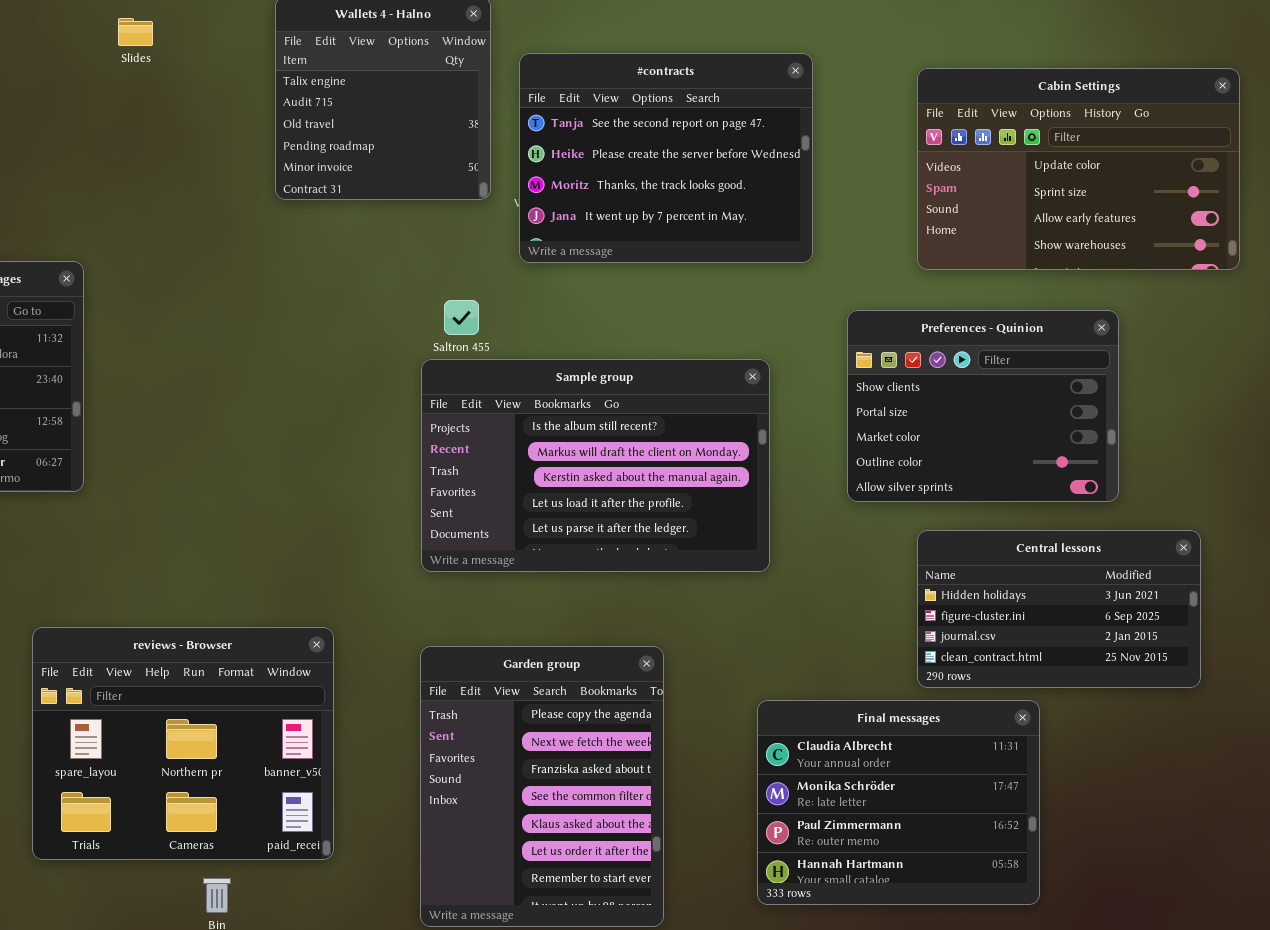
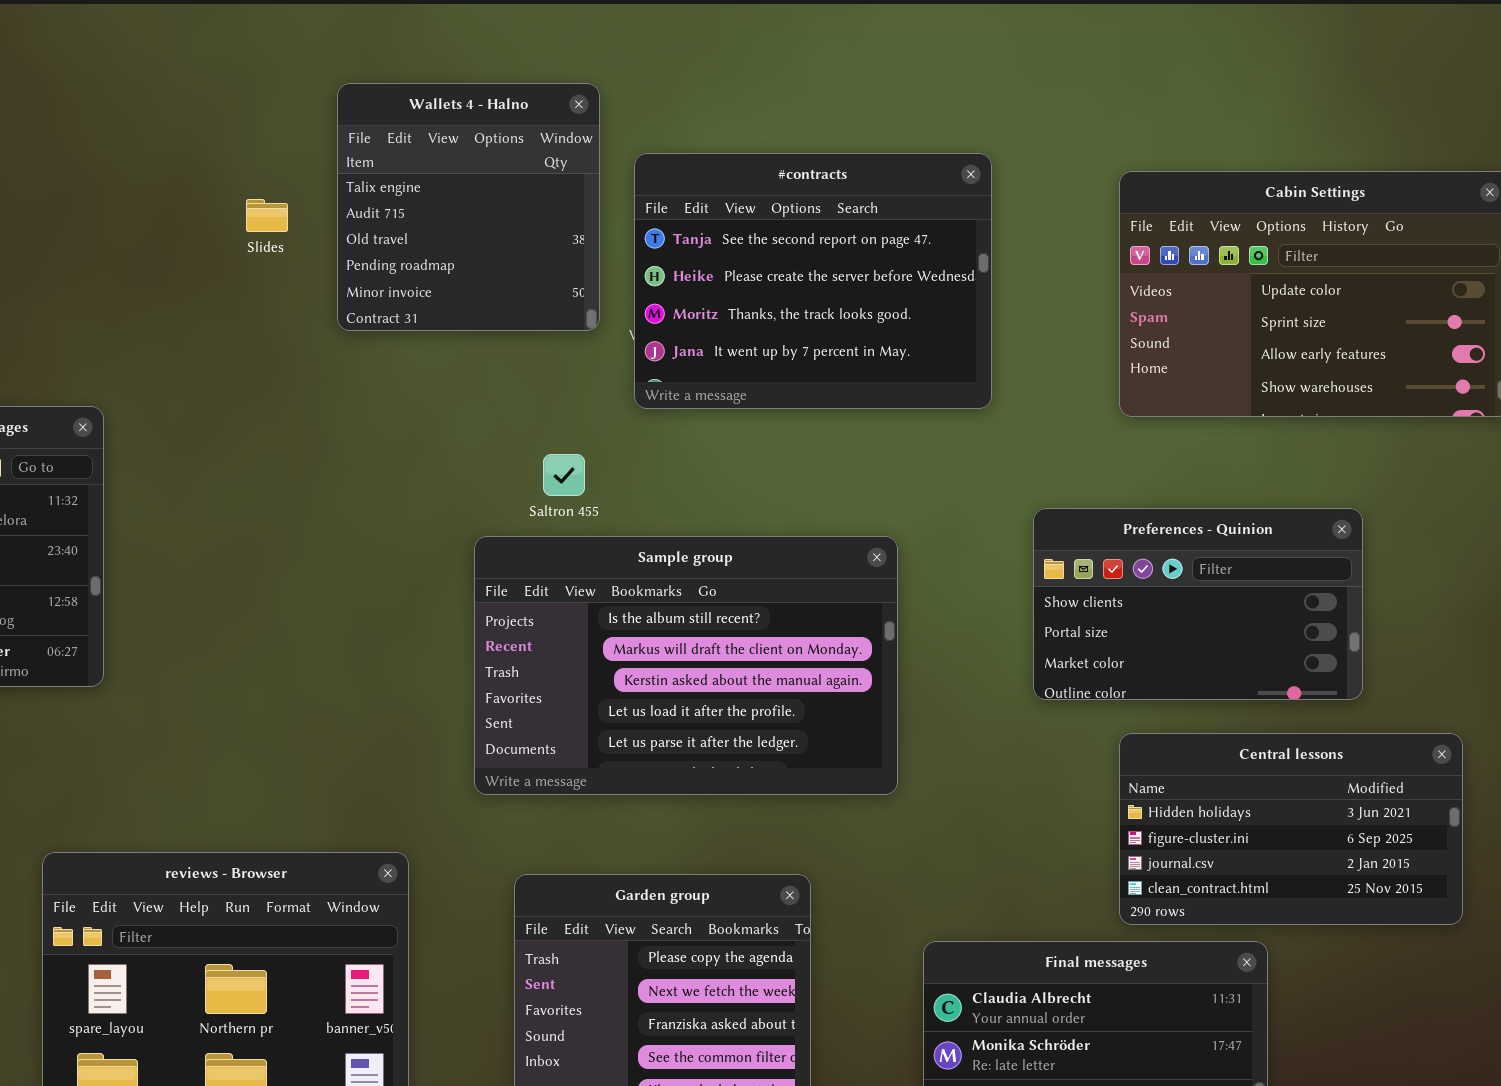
Slides: [118,18,153,46] -> [246,199,288,232], moved
Preferences - Quinion: [847,310,1119,502] -> [1033,508,1363,700], resized
Sample group: [421,359,770,572] -> [474,536,898,795], moved

